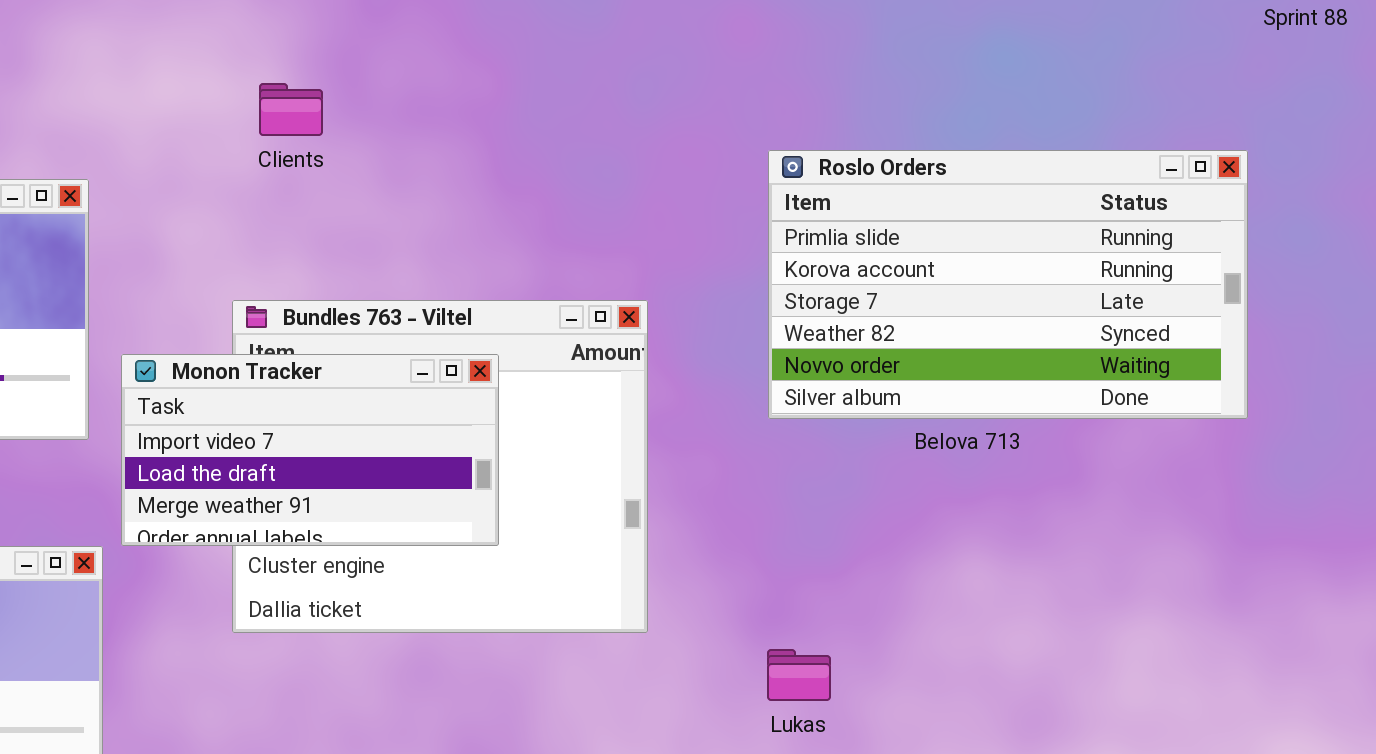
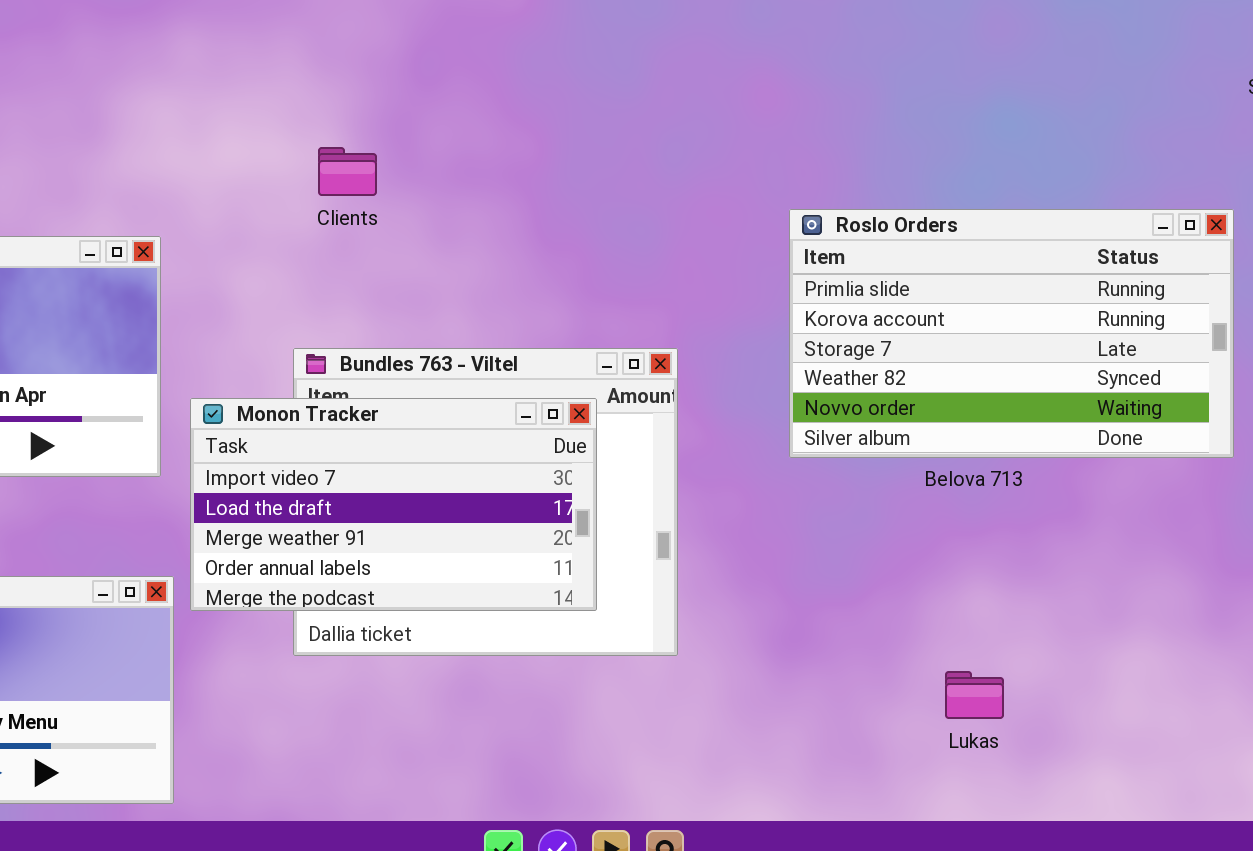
Monon Tracker: [121,354,499,546] -> [190,398,597,611], resized
Lukas: [767,649,831,701] -> [945,671,1004,719], moved

